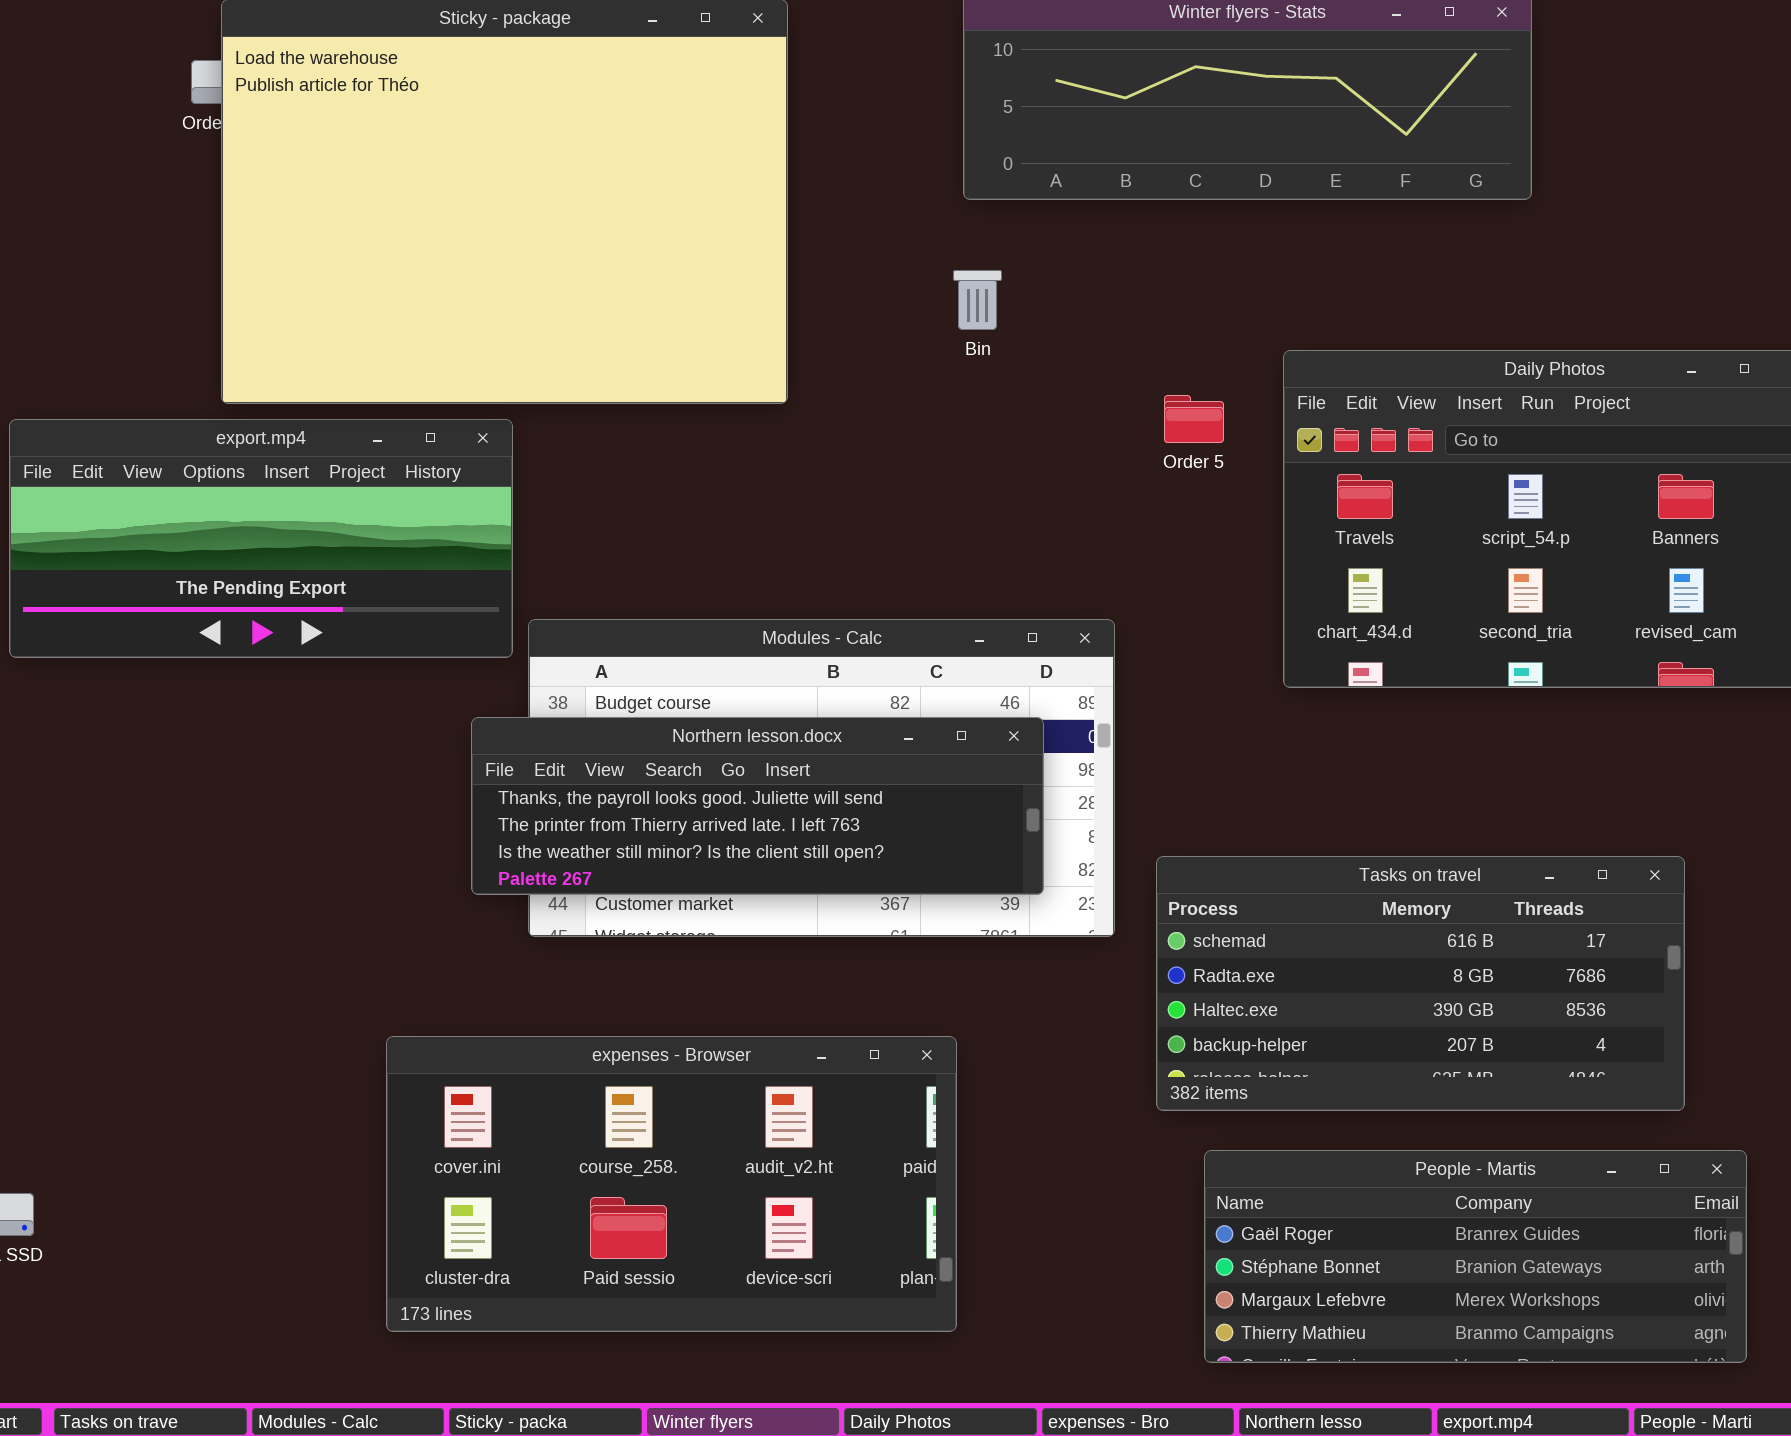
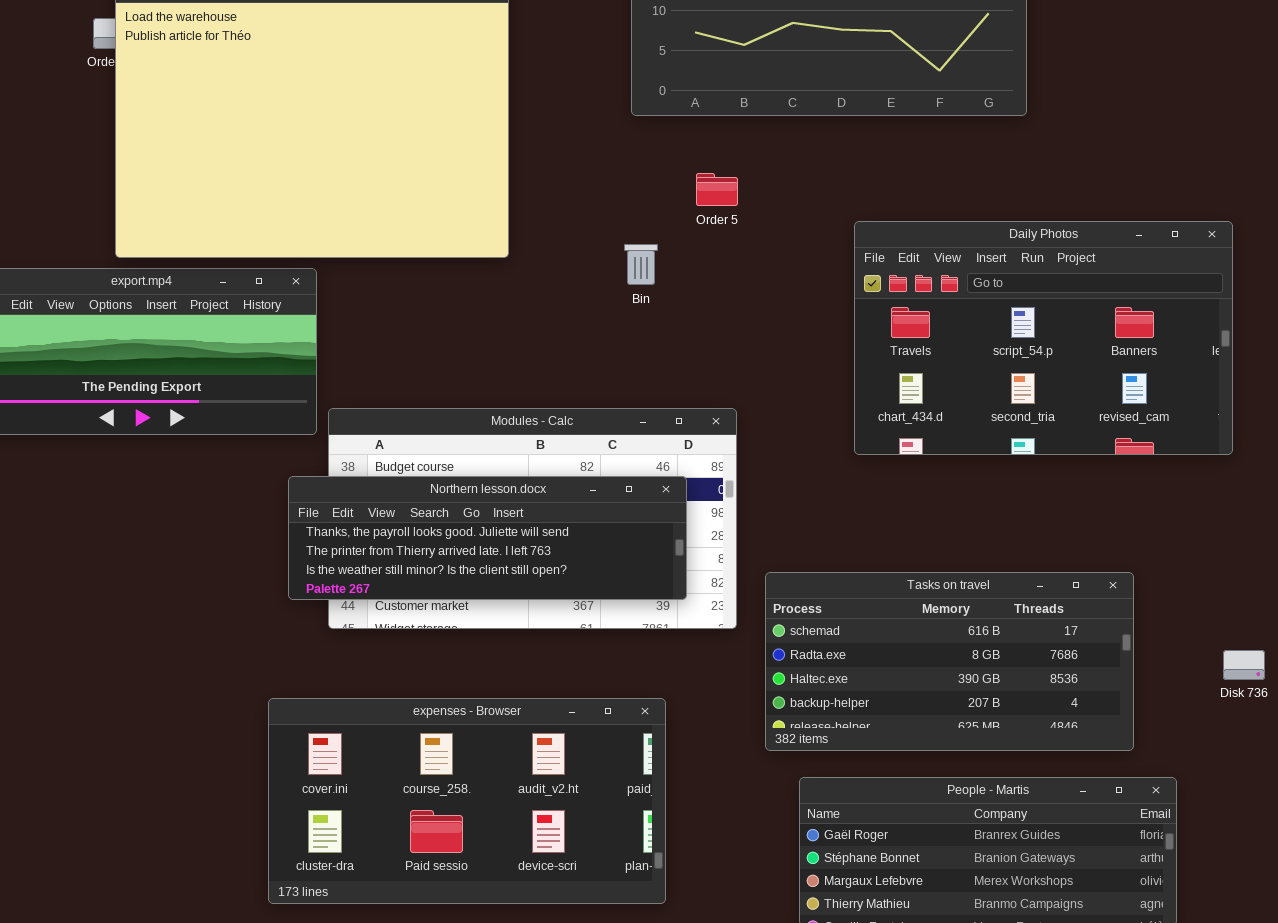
Bin: [953,270,1002,330] -> [624,244,658,285], moved
Order 5: [1164,395,1224,443] -> [696,173,738,206], moved
expenses - Browser: [386,1036,957,1332] -> [268,698,666,904], moved

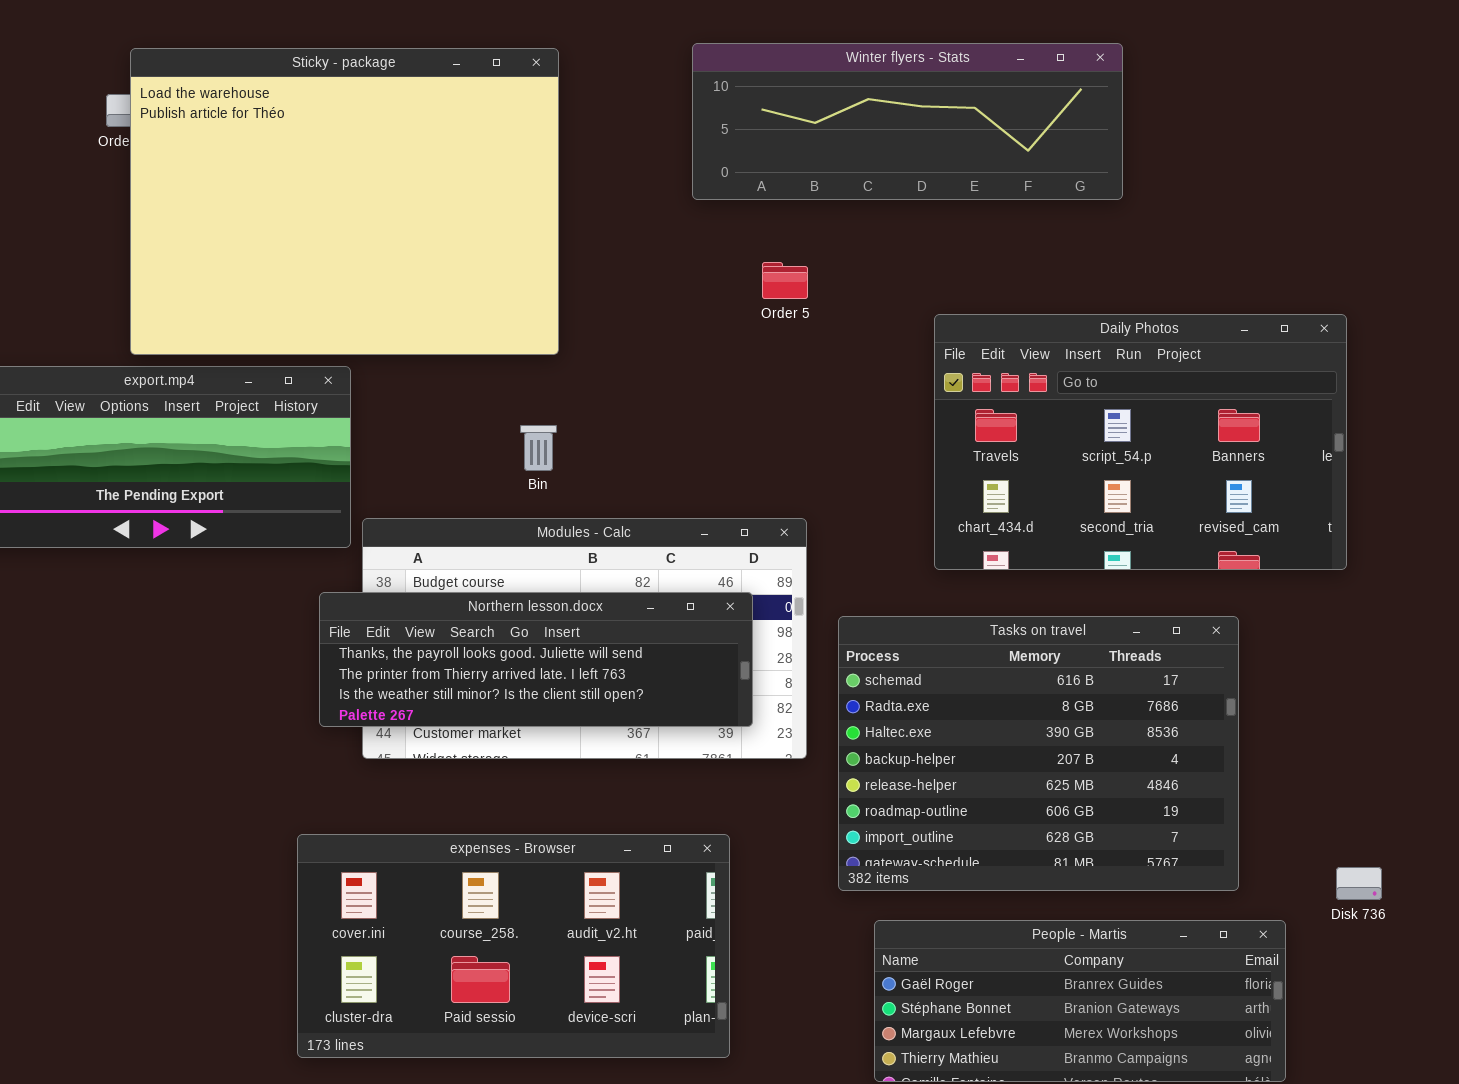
Bin: [624,244,658,285] -> [520,425,557,471], moved
Tasks on travel: [765,572,1134,751] -> [838,616,1239,891], resized
Disk 736: [1223,650,1265,680] -> [1336,867,1382,900], moved

